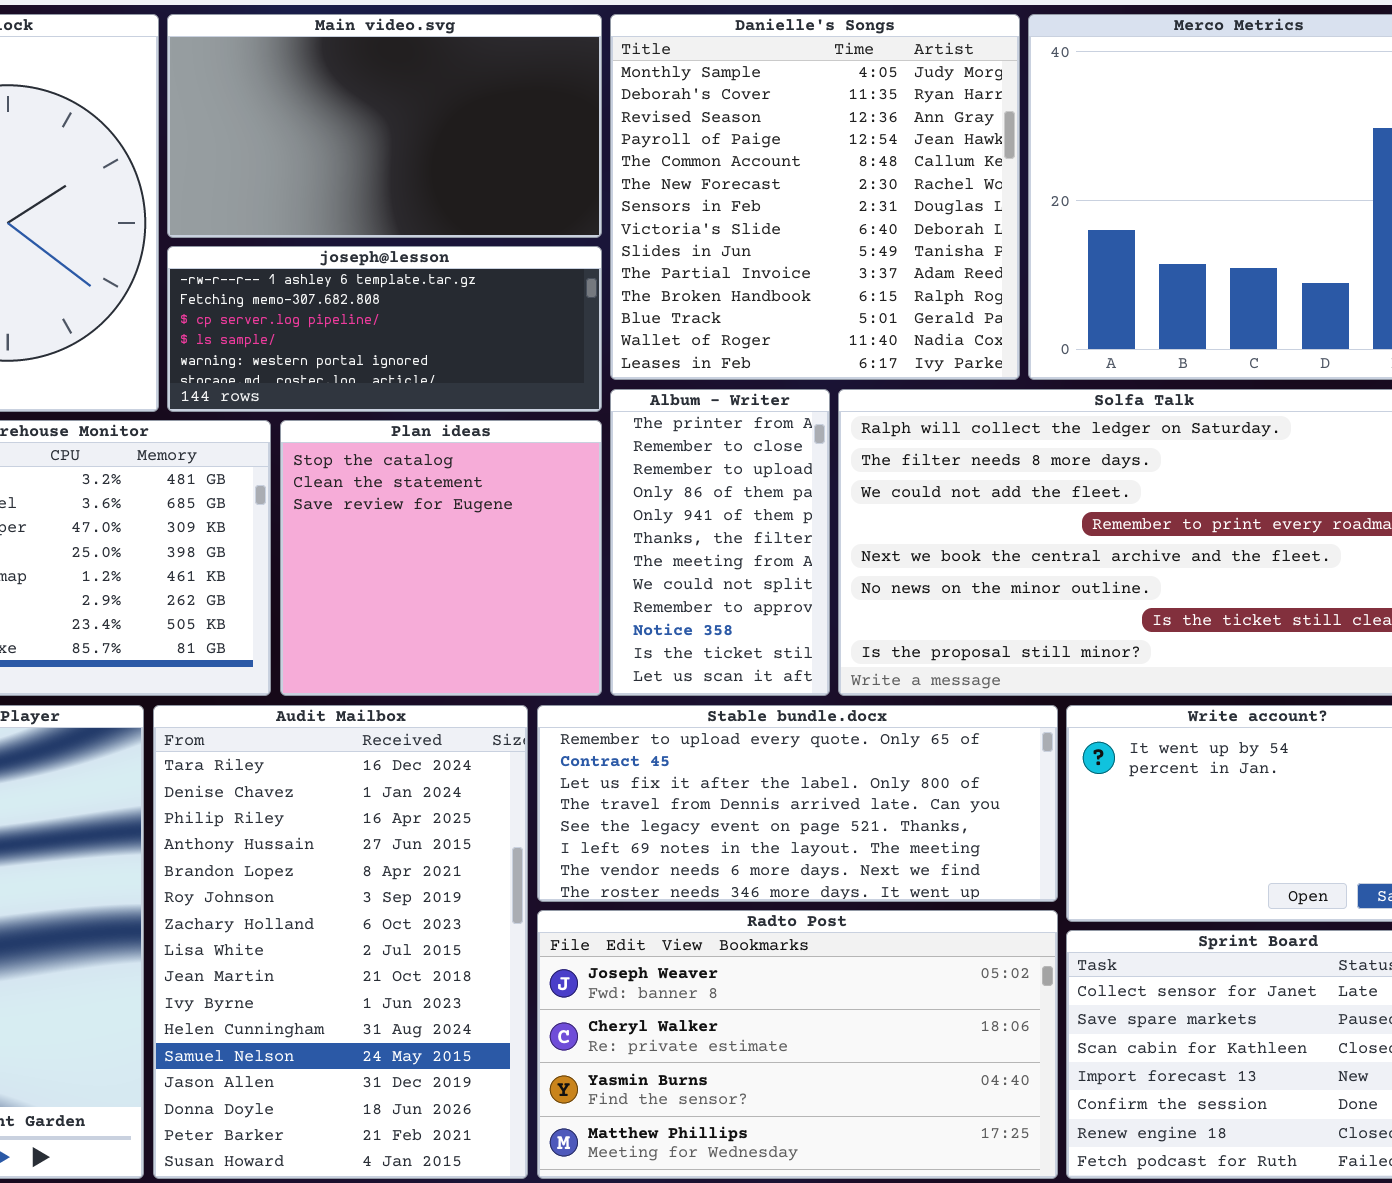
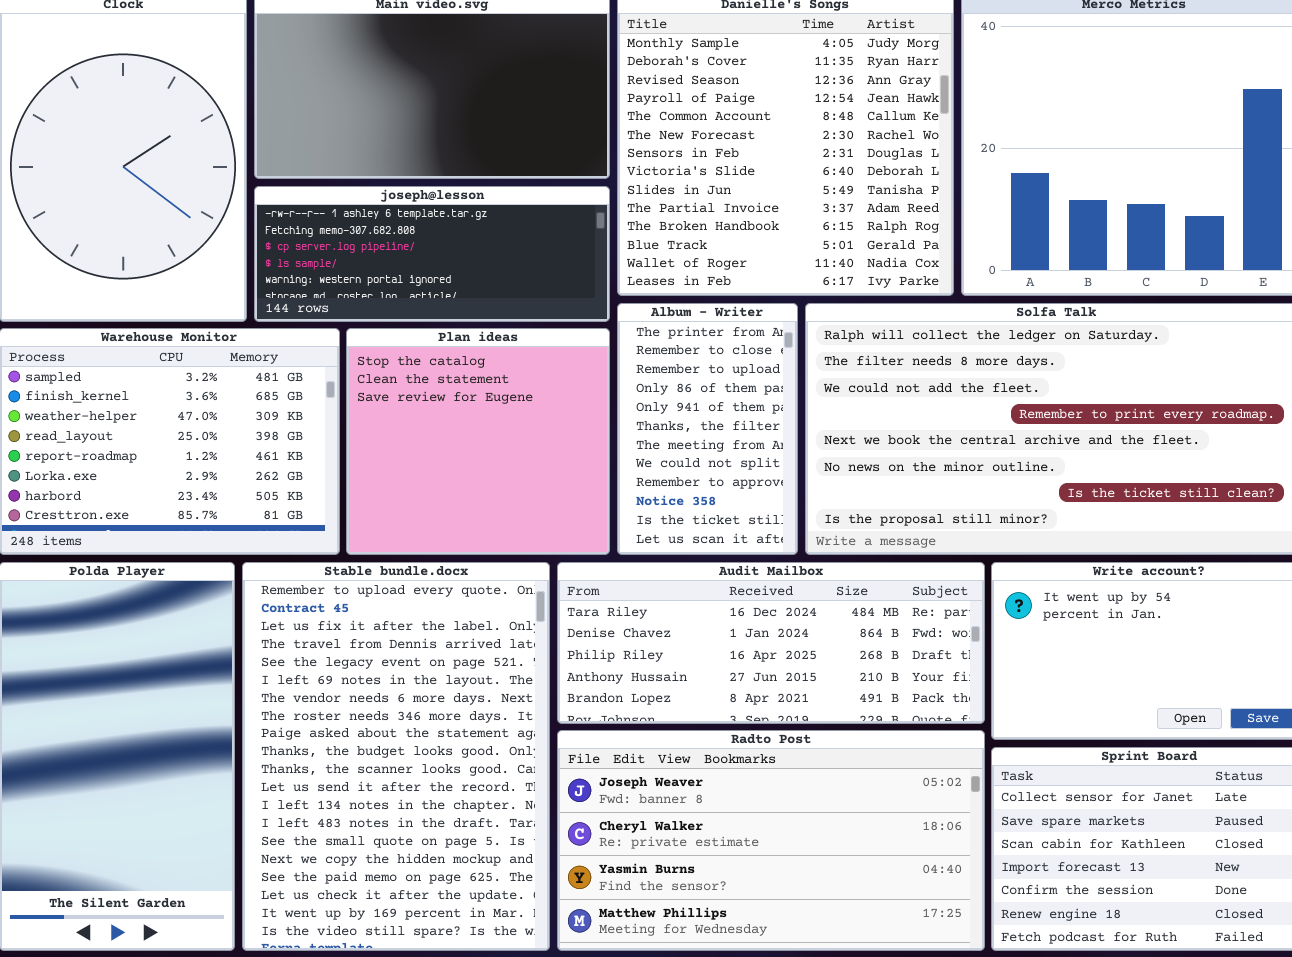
Audit Mailbox: [153,705,528,1179] -> [557,562,985,724], moved, resized
Stable bundle.docx: [537,705,1058,902] -> [242,562,550,951], moved, resized

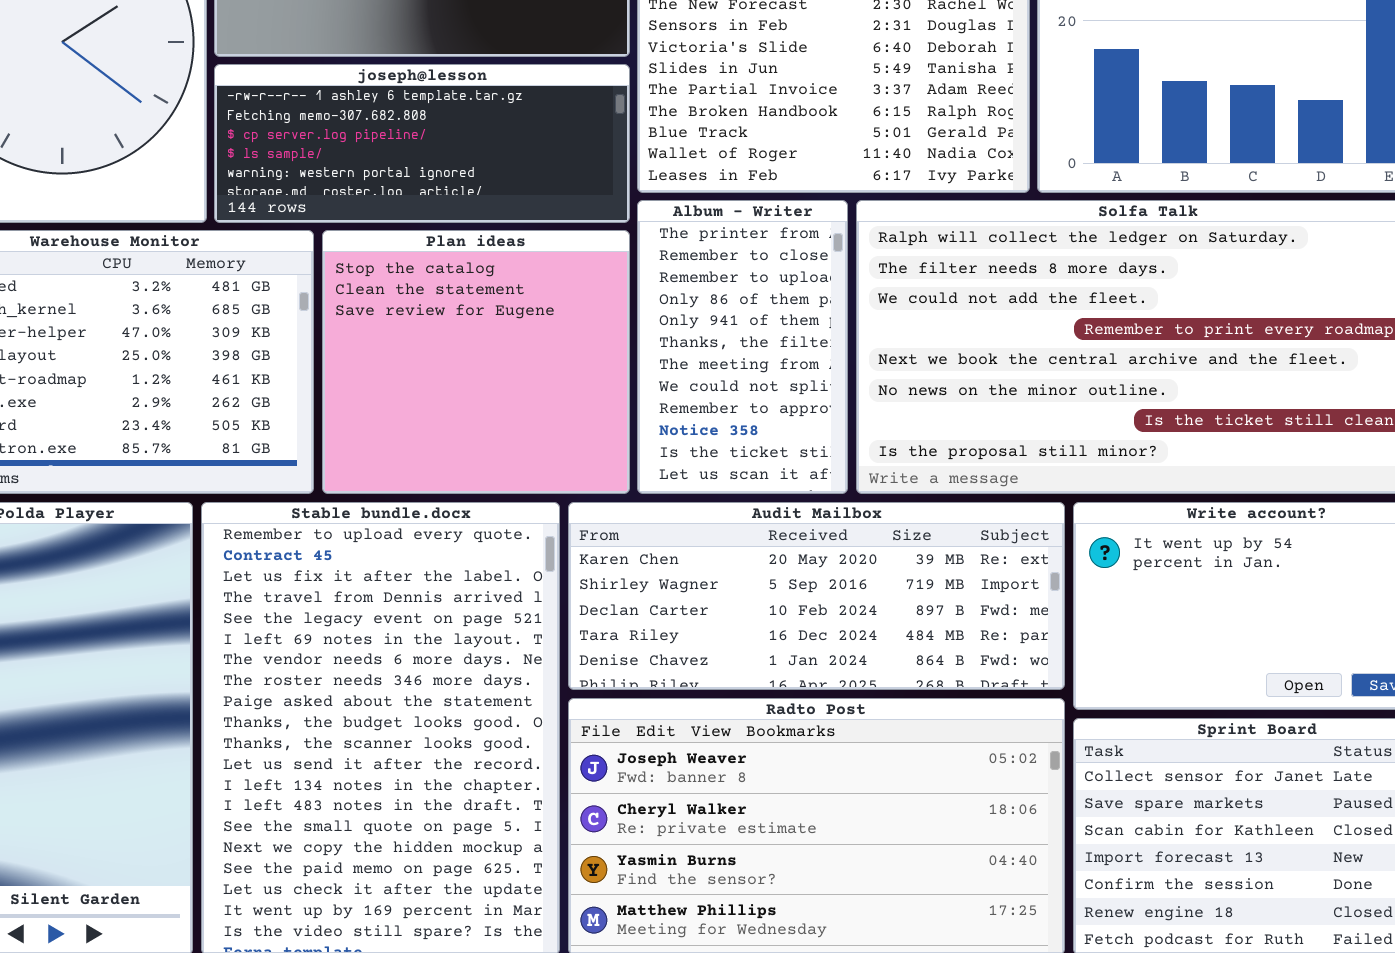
Audit Mailbox: [557,562,985,724] -> [568,502,1065,690], scrolled up 3 rows

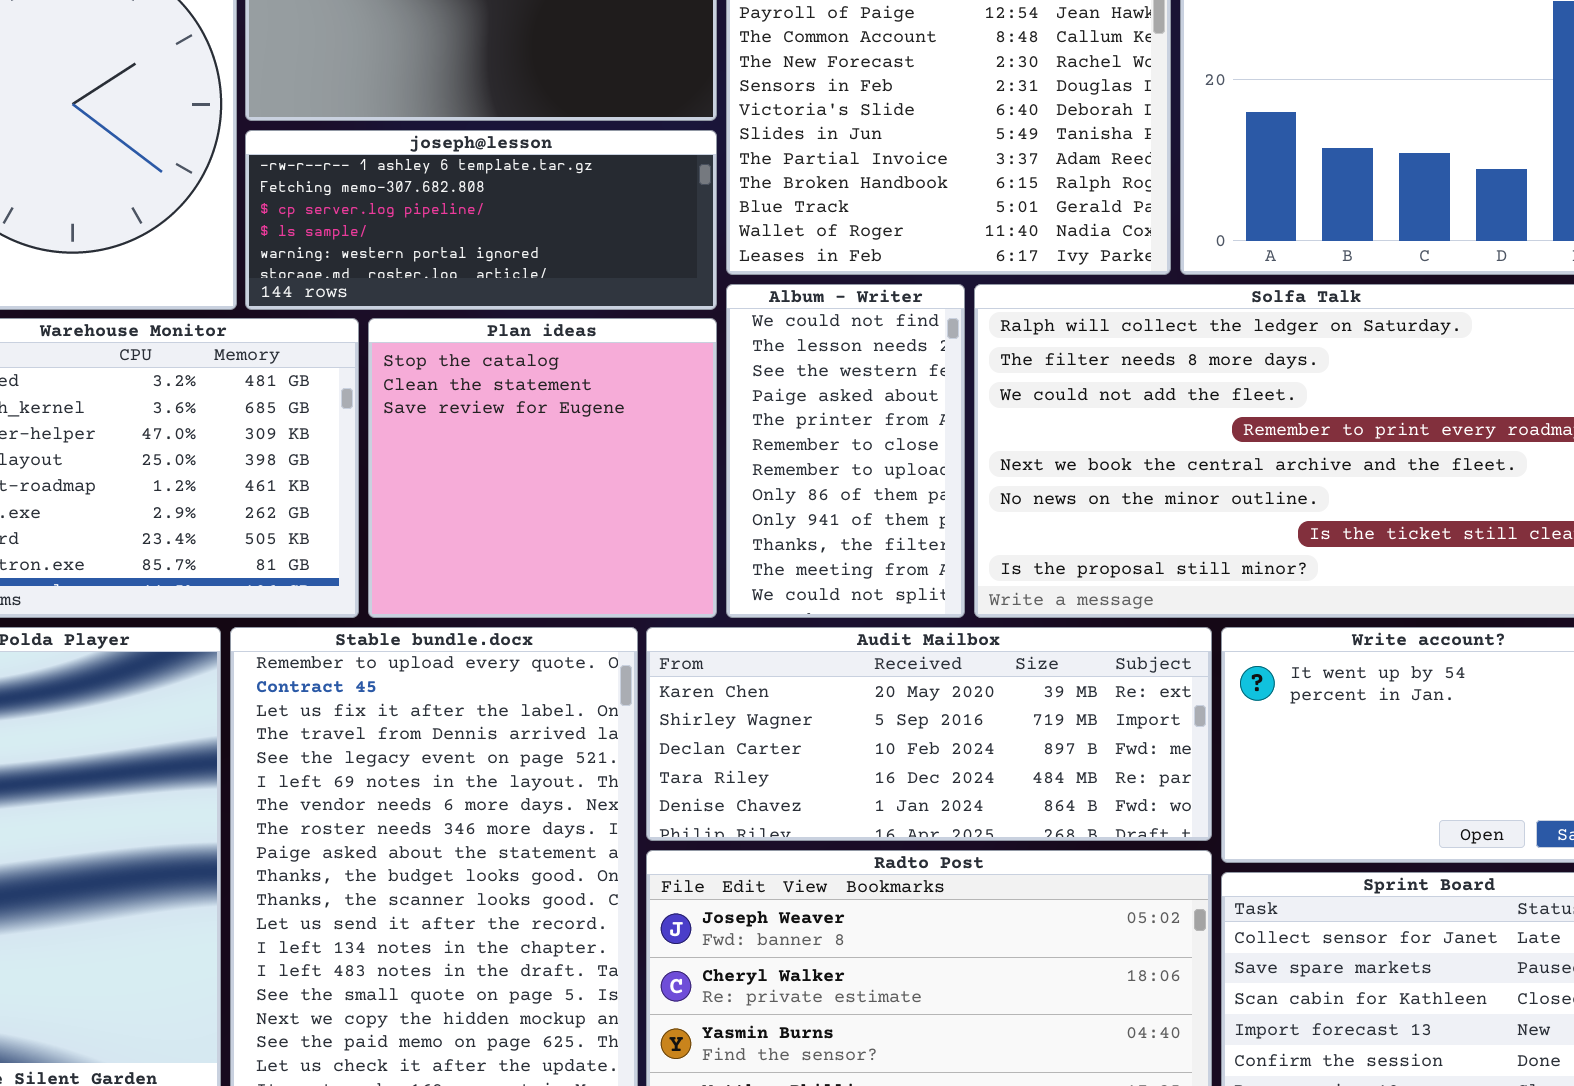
Album - Writer: [637,200,848,494] -> [726,284,965,618], scrolled up 4 rows

